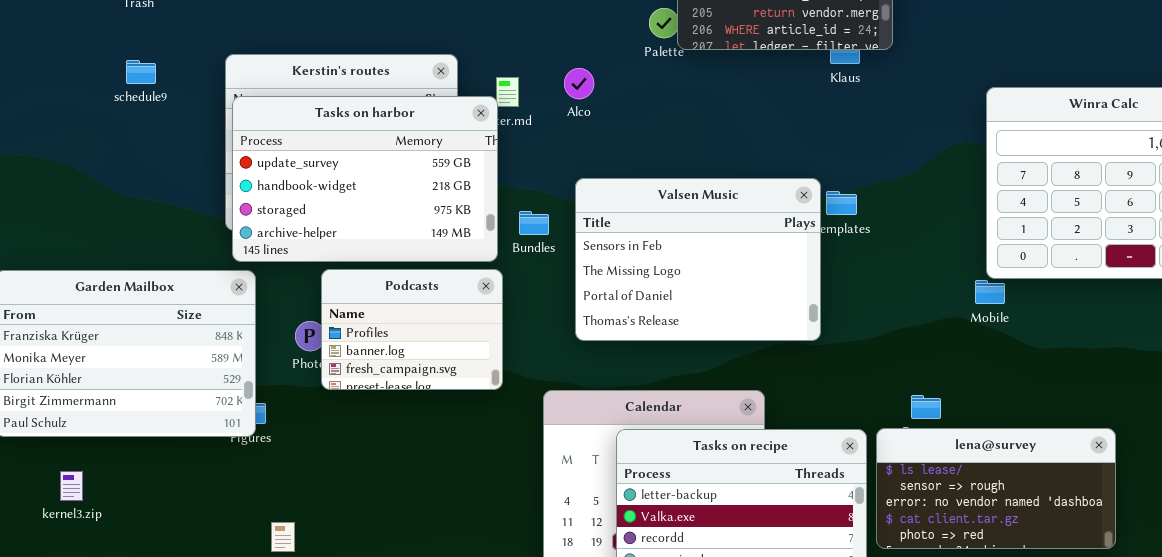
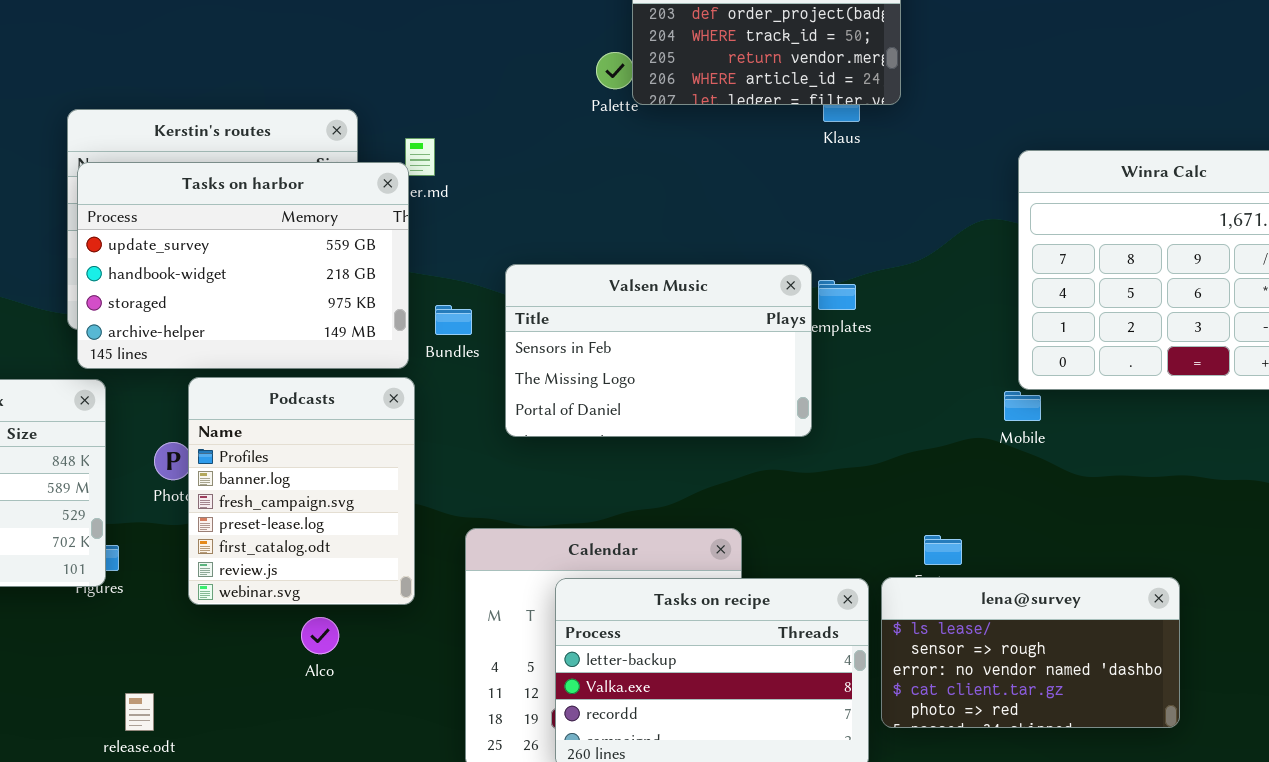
Alco: [564,68,594,99] -> [301,617,339,654], moved
Valsen Music: [575,178,821,341] -> [505,264,812,437], resized
Podcasts: [321,269,503,390] -> [188,377,415,605], resized

